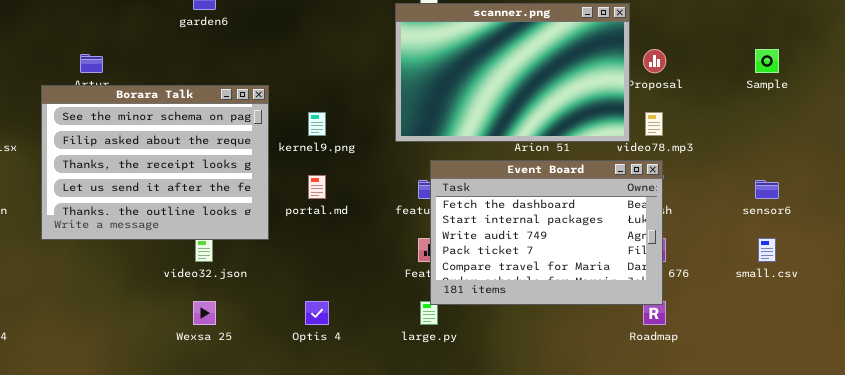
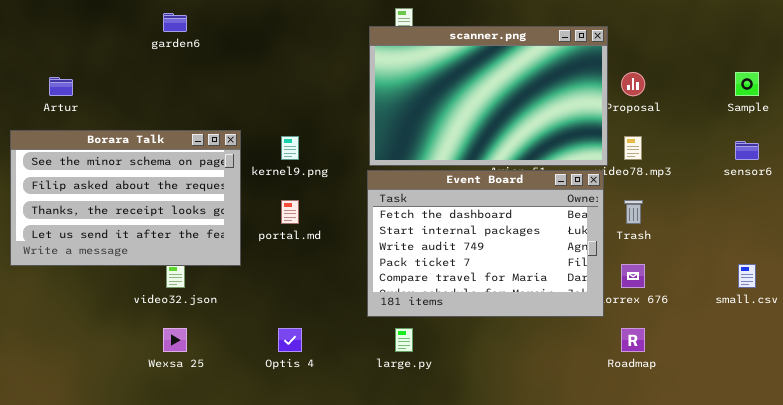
Borara Talk: [41,85,269,240] -> [10,130,241,266], resized
Event Board: [430,160,663,305] -> [367,170,604,317], moved
sensor6: [755,180,779,199] -> [735,141,759,160], moved

